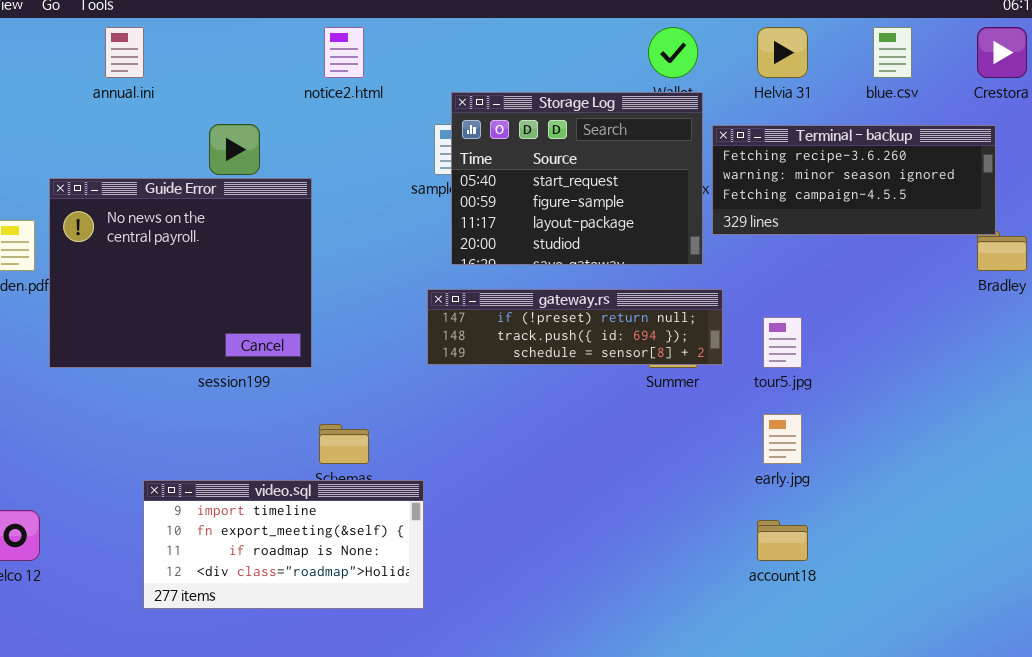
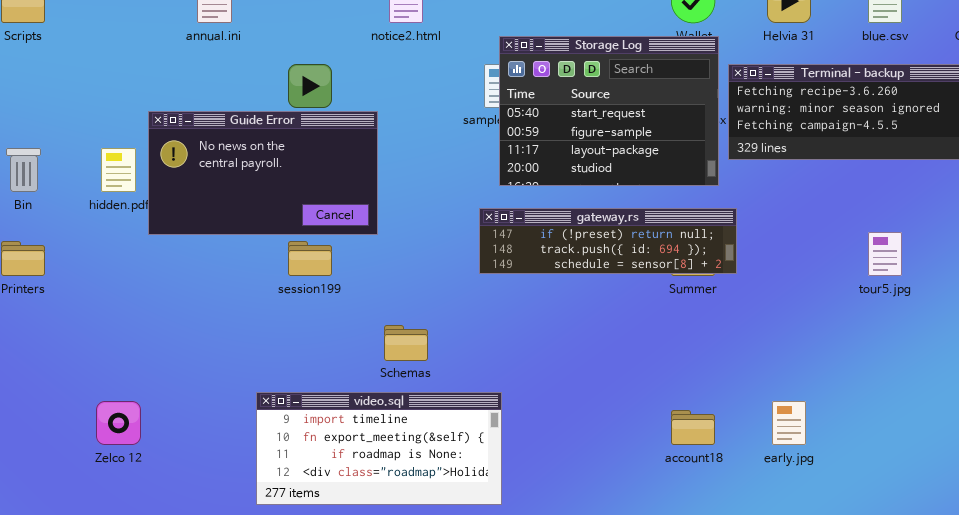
Guide Error: [49,178,312,368] -> [148,111,378,235], resized
tour5.jpg: [763,317,802,368] -> [868,232,902,276], moved
early.jpg: [763,414,802,464] -> [772,401,806,445], moved
video.sql: [143,480,424,609] -> [256,392,502,505], moved
account18: [757,520,808,561] -> [671,410,715,445], moved

